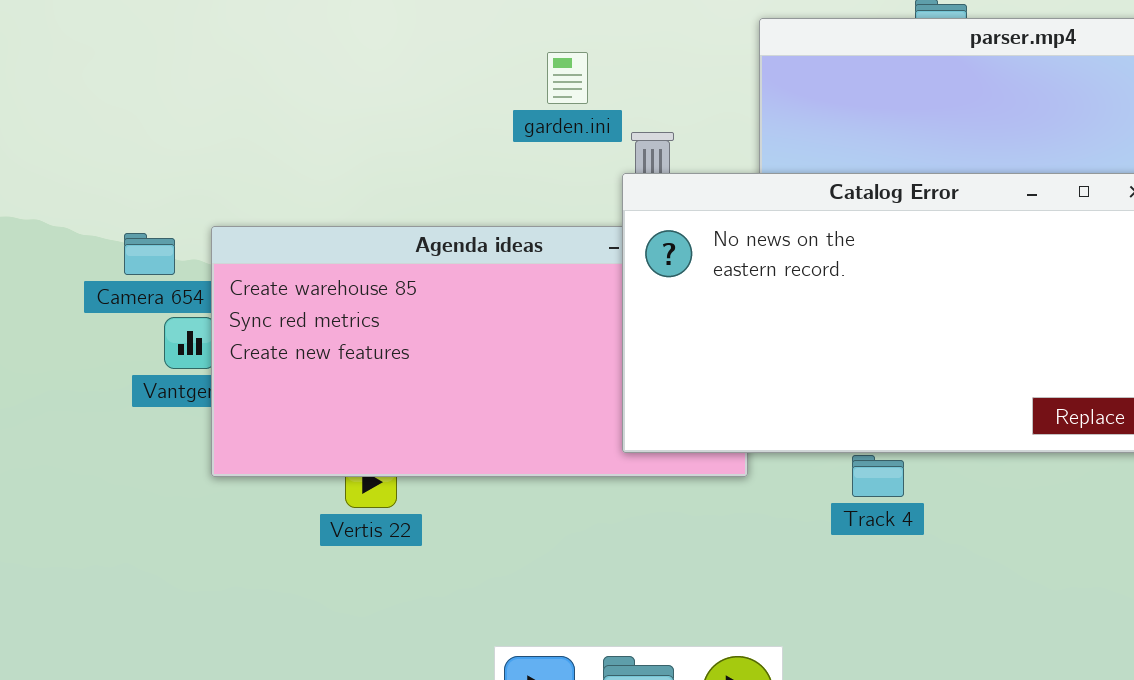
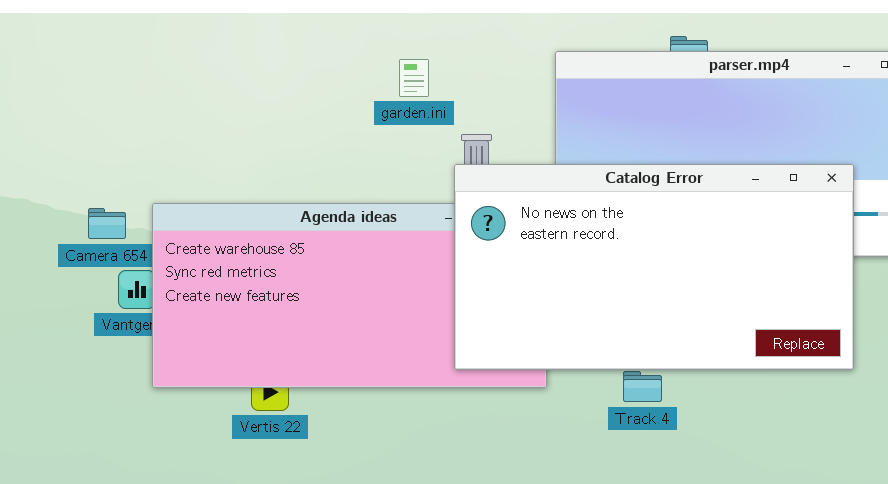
garden.ini: [547,52,588,104] -> [399,59,429,97], moved

